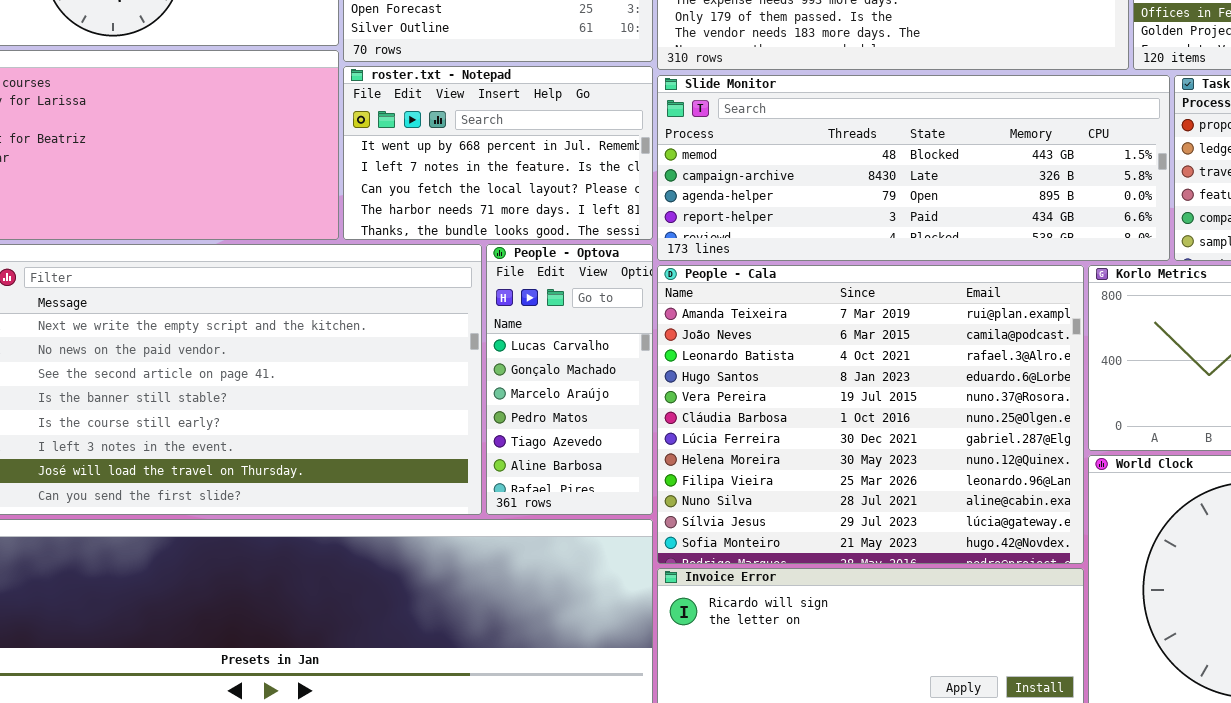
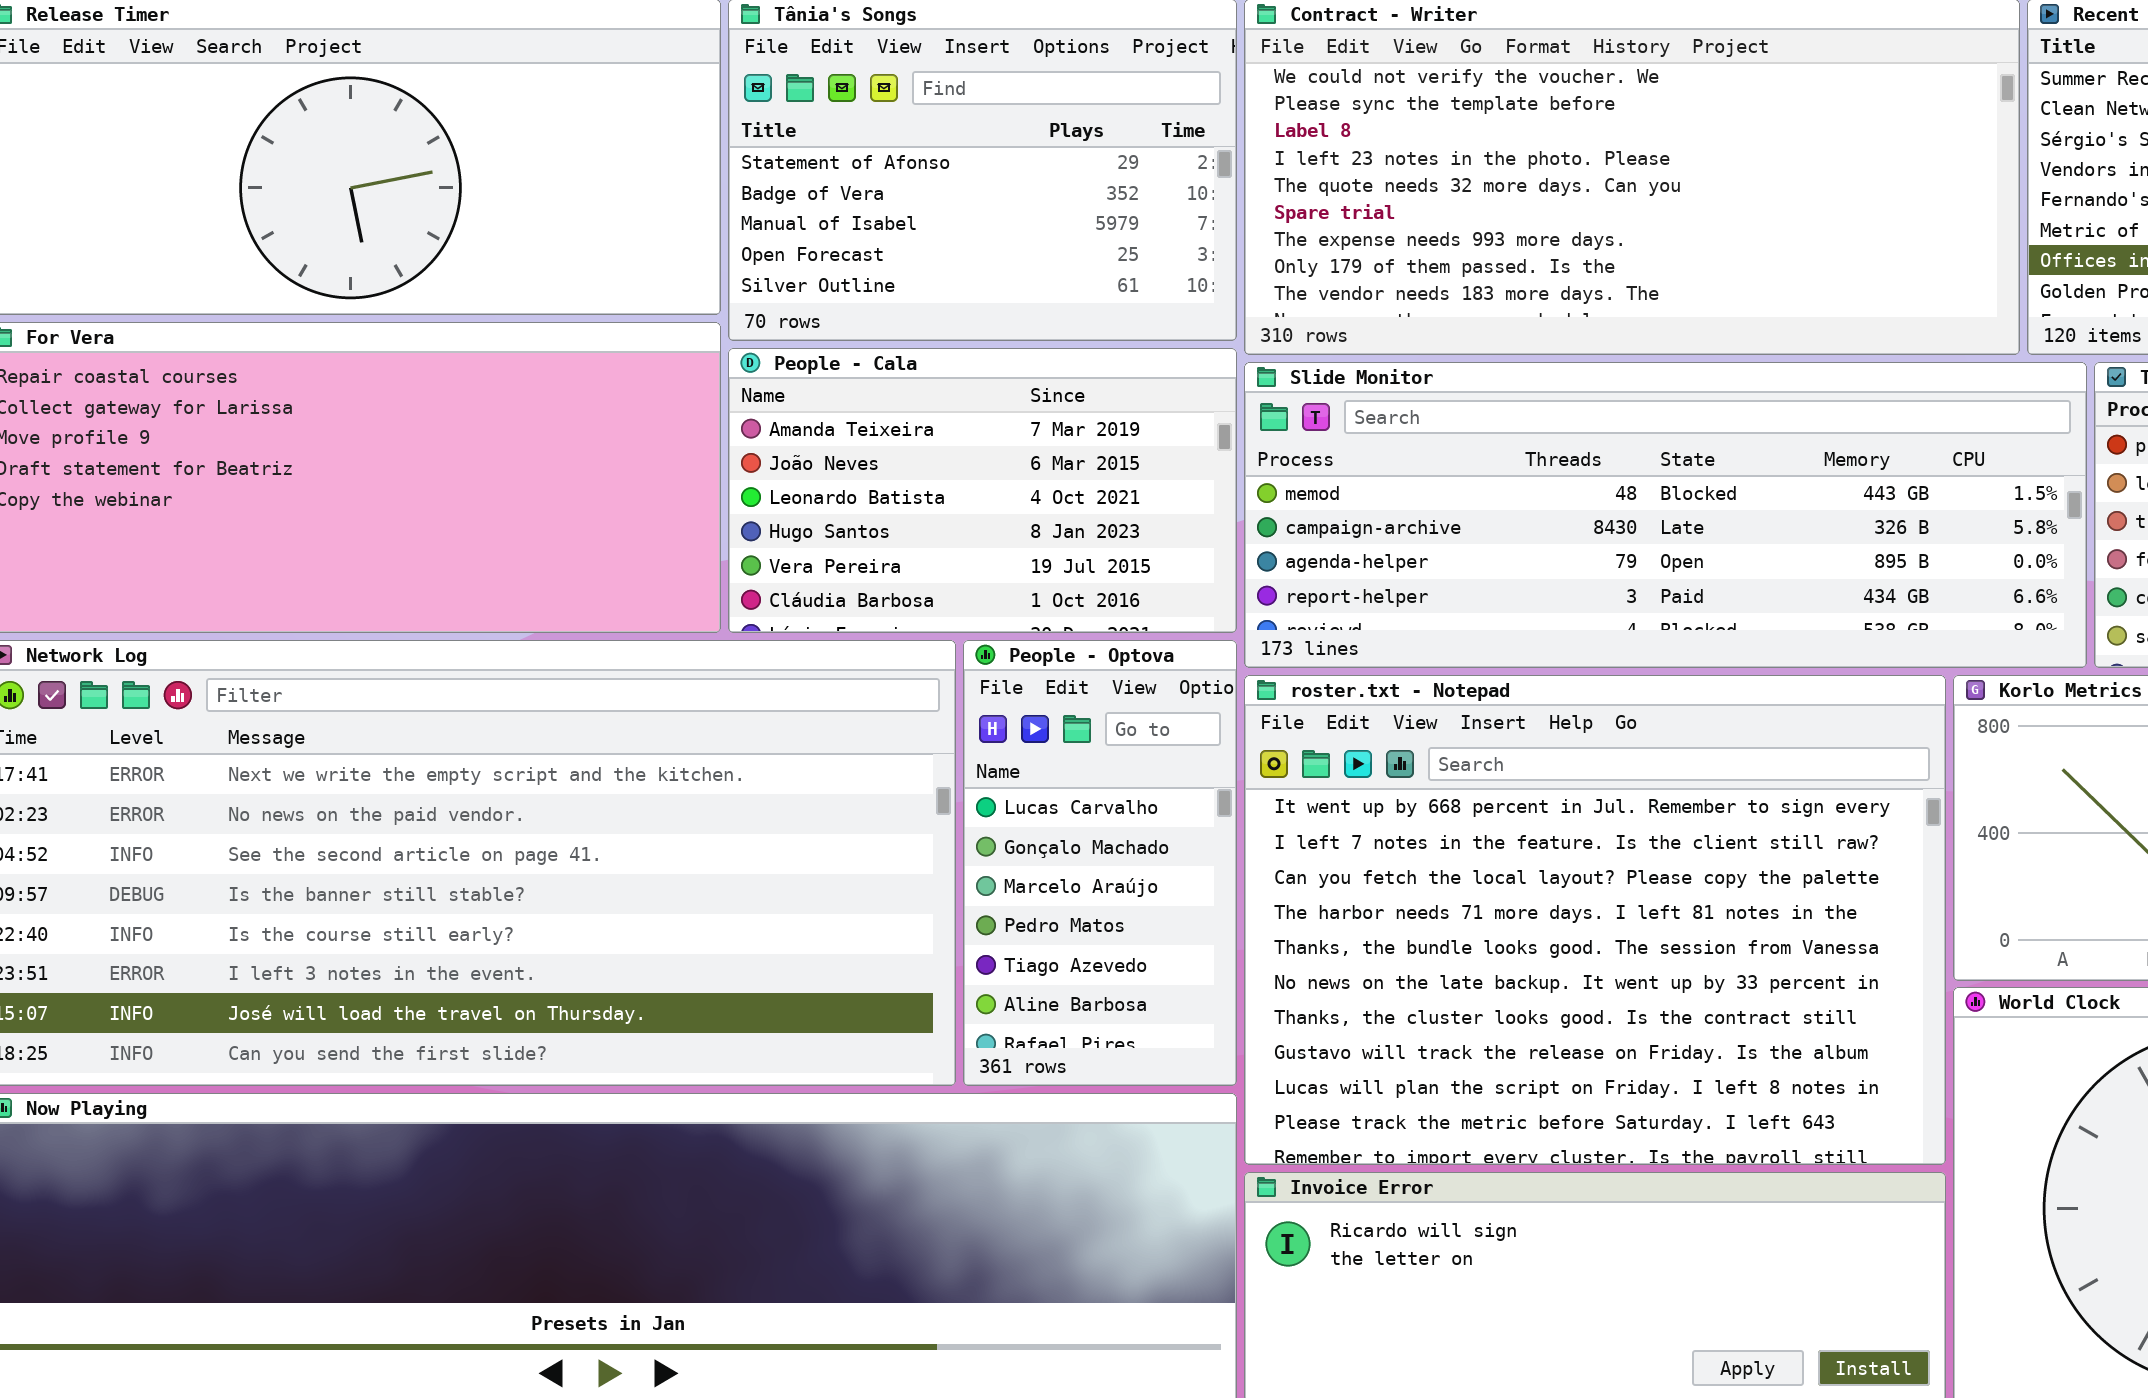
roster.txt - Notepad: [343,66,653,240] -> [1244,675,1946,1165], moved, resized
People - Cala: [657,265,1084,564] -> [728,348,1237,633], moved, resized

